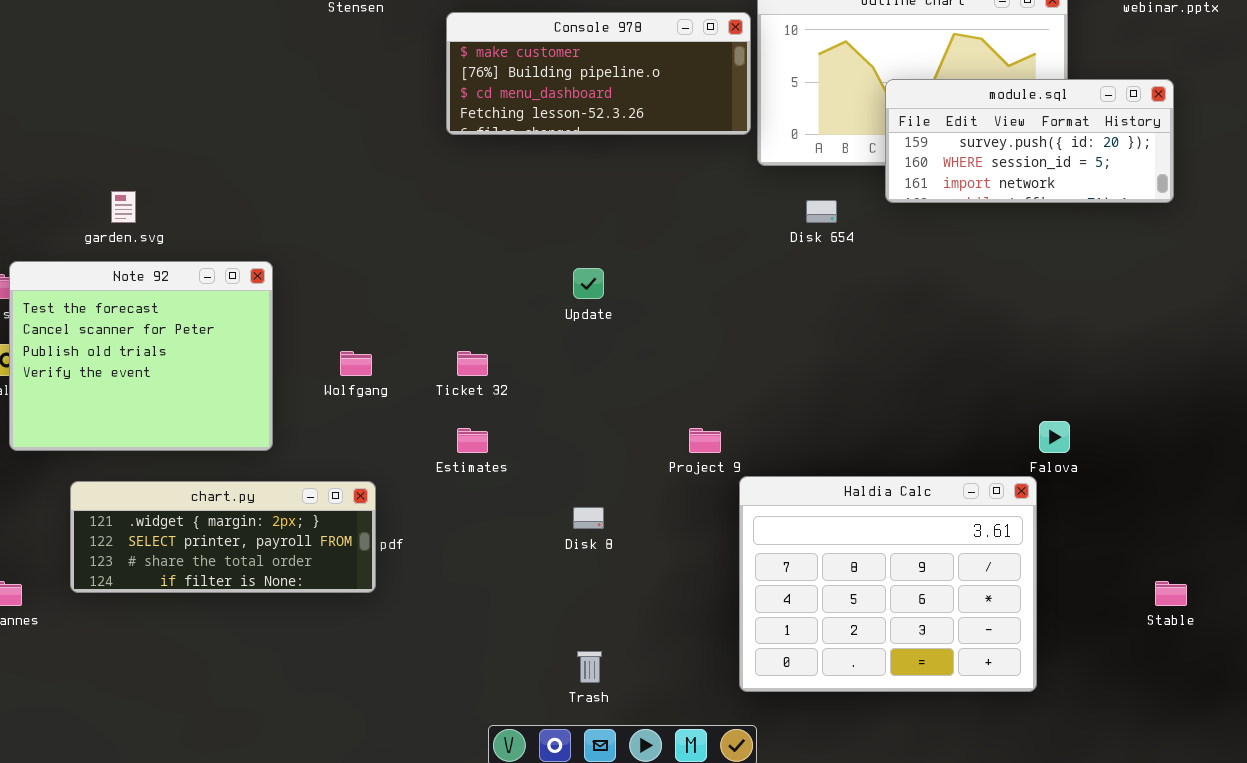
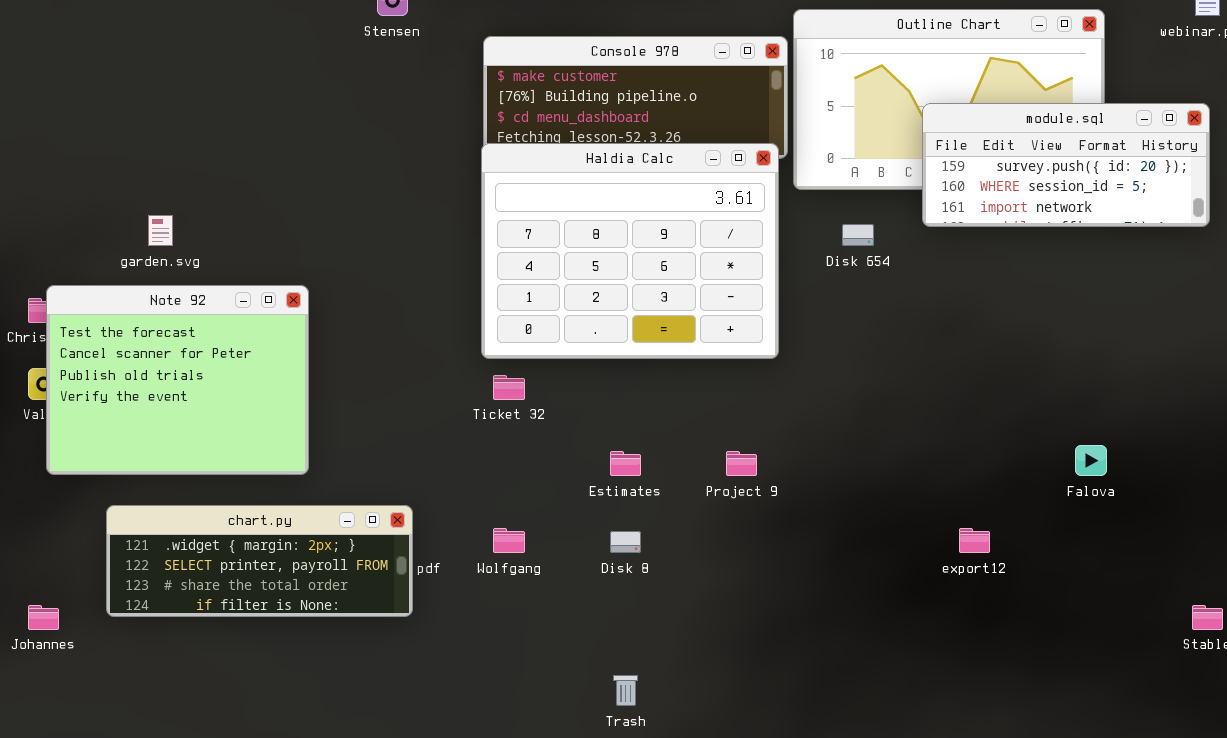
Wolfgang: [340,351,372,376] -> [493,528,525,553], moved
Estimates: [457,428,488,453] -> [610,451,641,476], moved
Haldia Calc: [739,476,1037,692] -> [481,143,779,359], moved

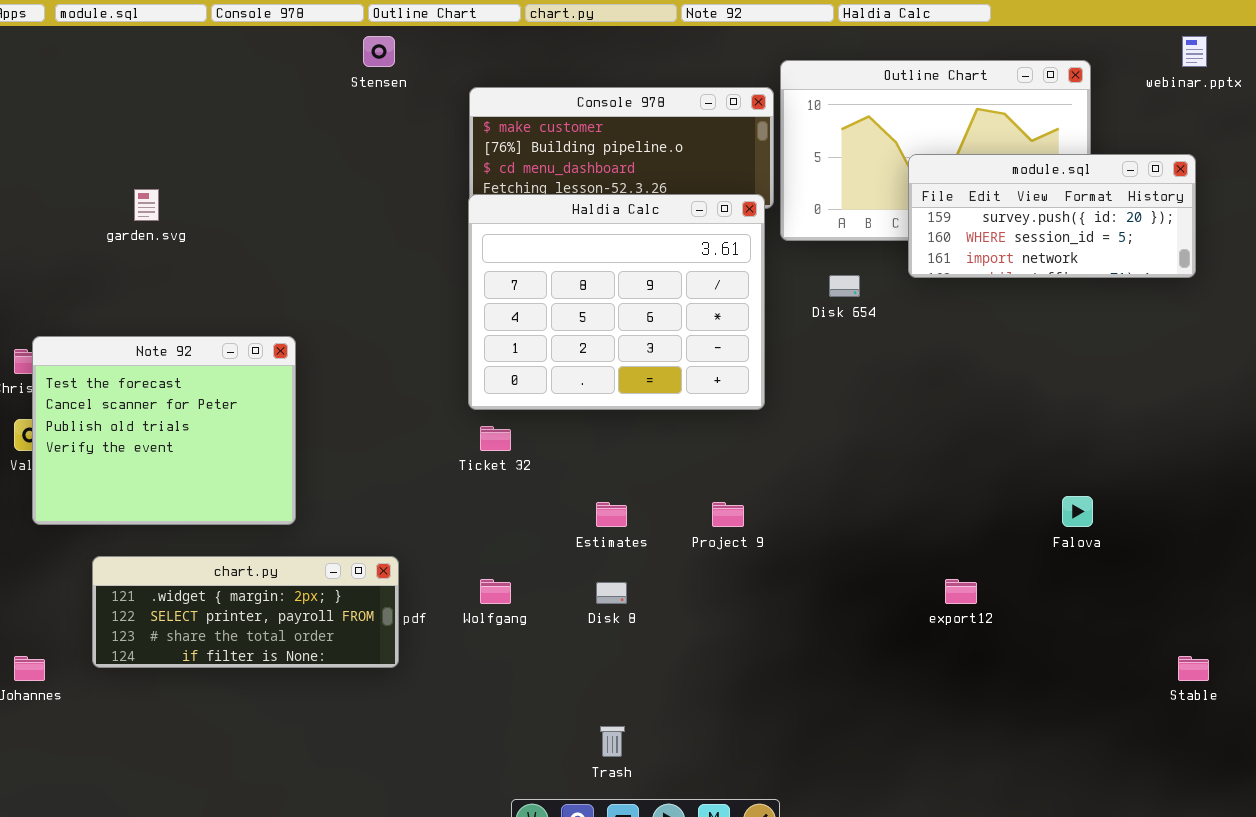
garden.svg: [148,215,173,246] -> [134,189,159,221], moved

